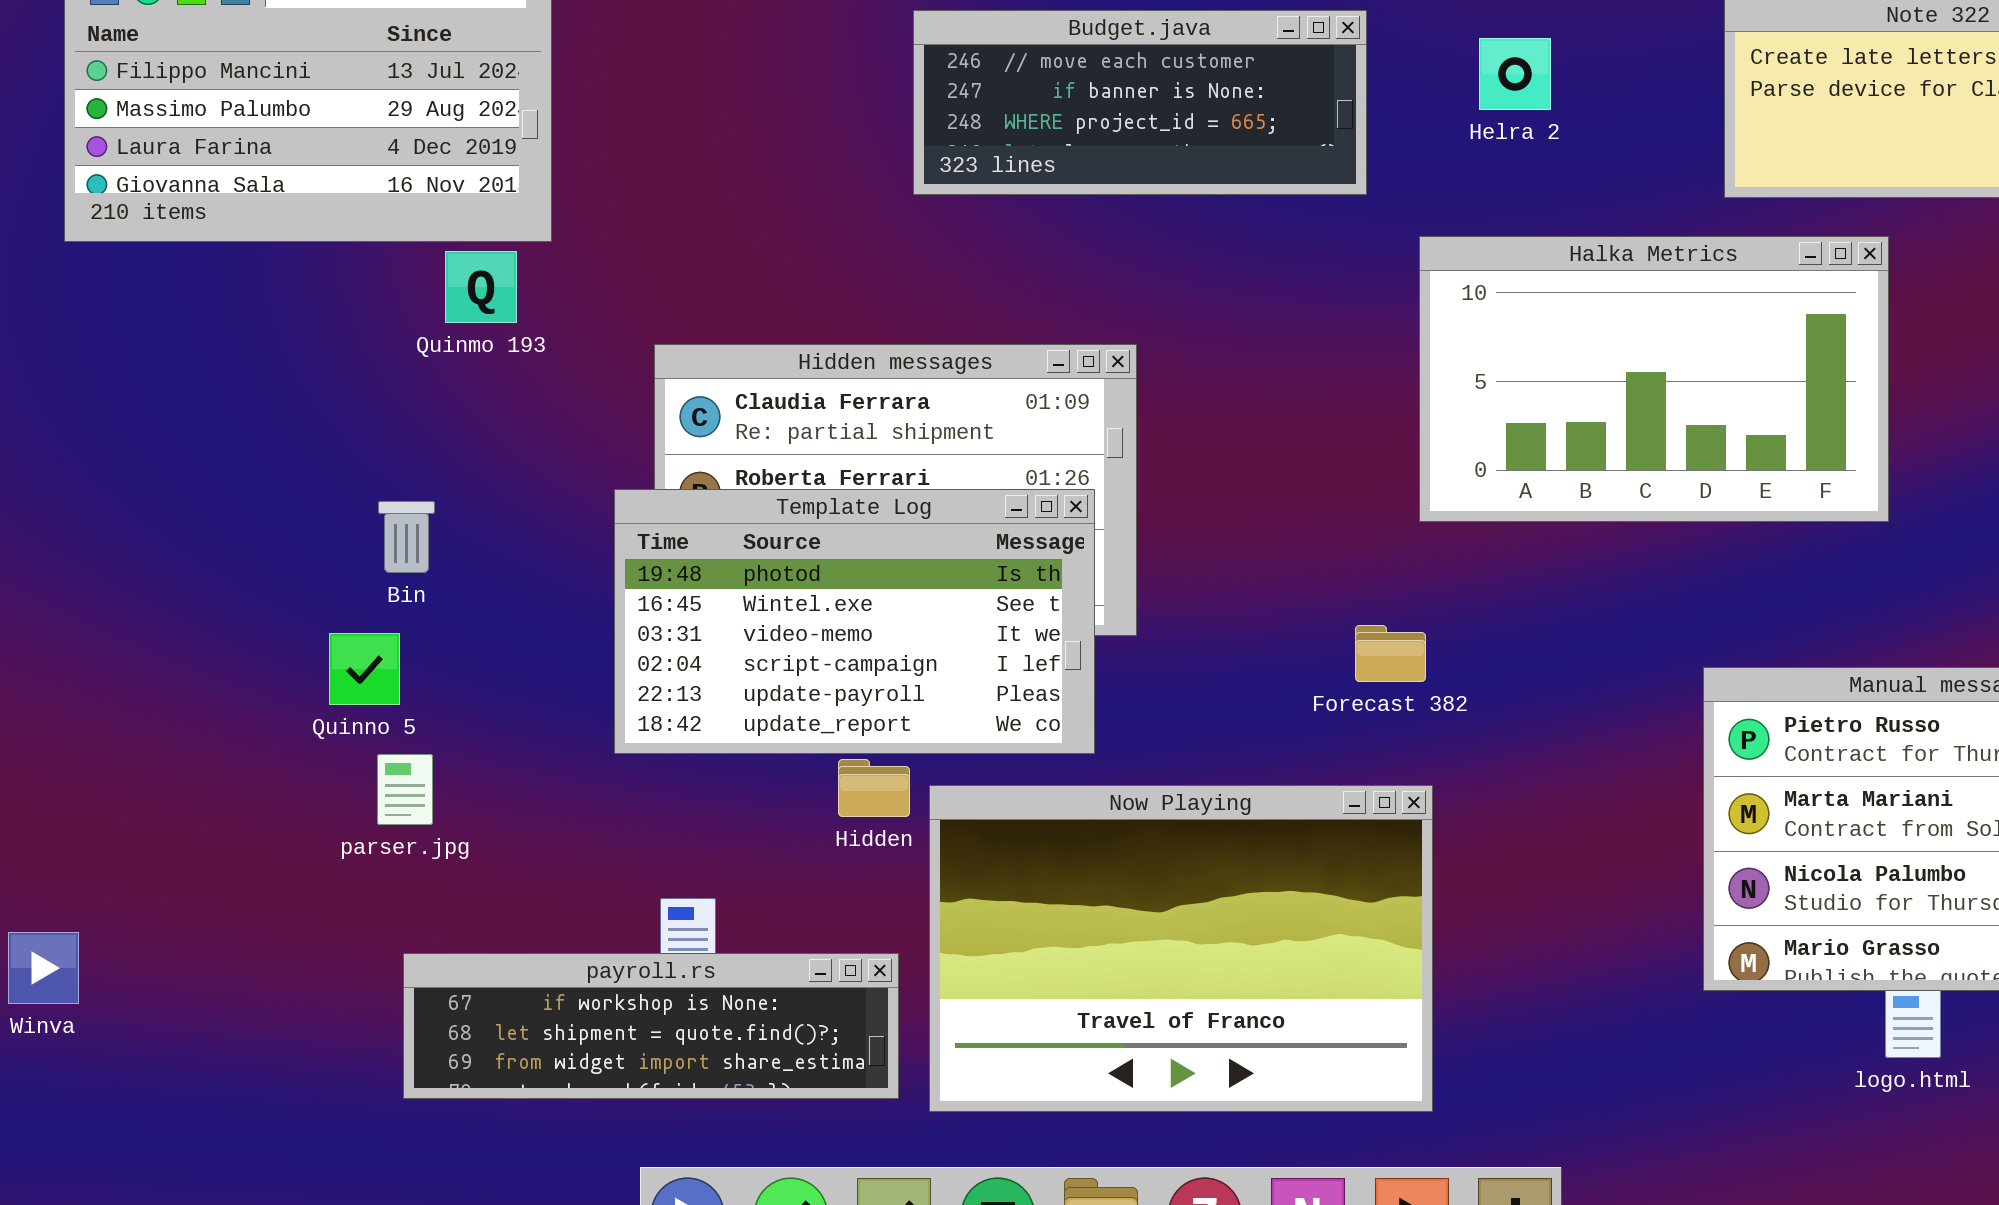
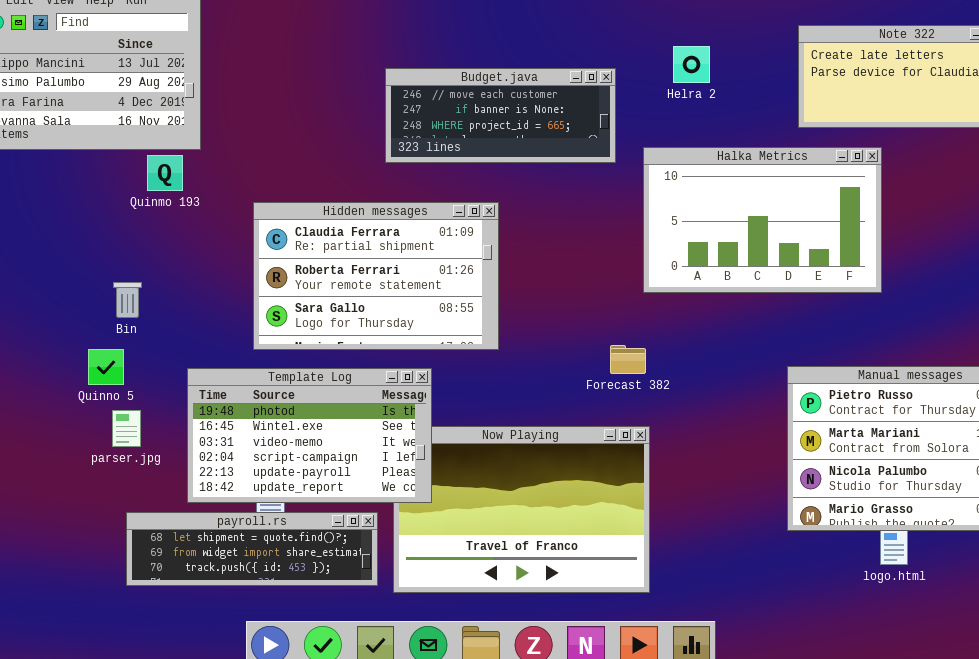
Budget.java: [913,10,1367,195] -> [385,68,616,163], moved
Template Log: [614,489,1095,754] -> [187,368,432,503], moved
payroll.rs: [403,953,899,1099] -> [126,512,378,586], scrolled down 1 row

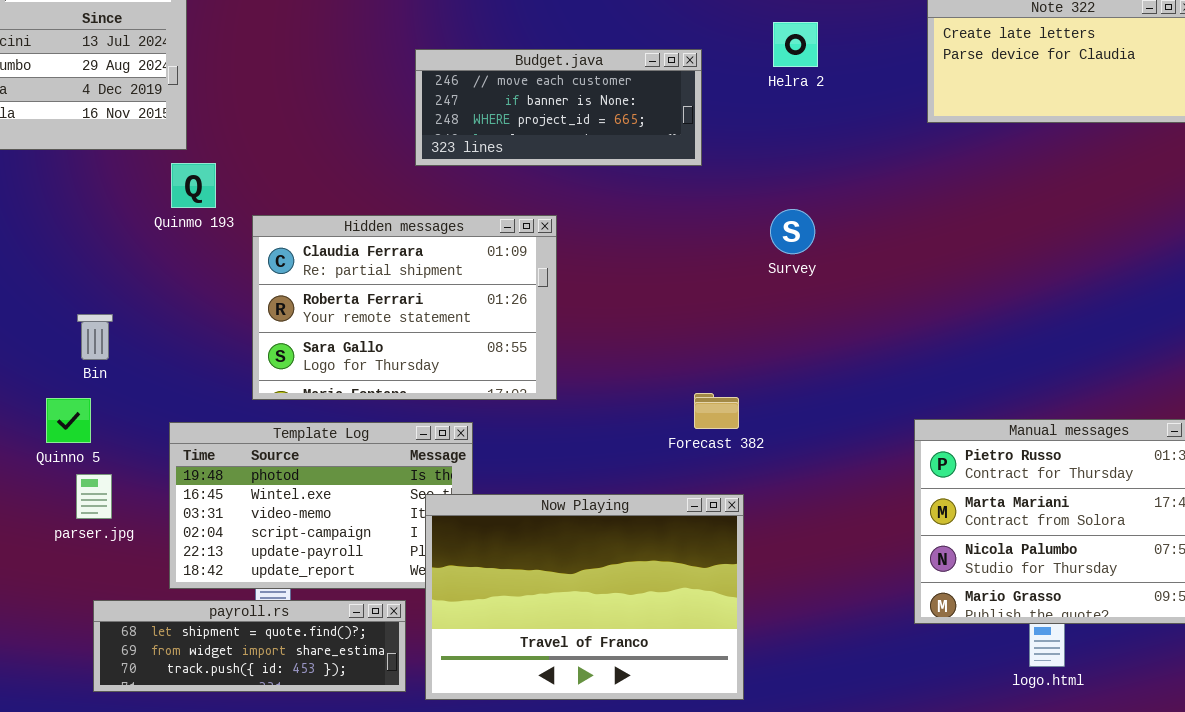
Halka Metrics: [643,147,882,293] -> none, closed
Quinmo 193: [147,155,183,191] -> [171,163,216,208], moved
Now Playing: [393,426,650,593] -> [425,494,744,700], raised

